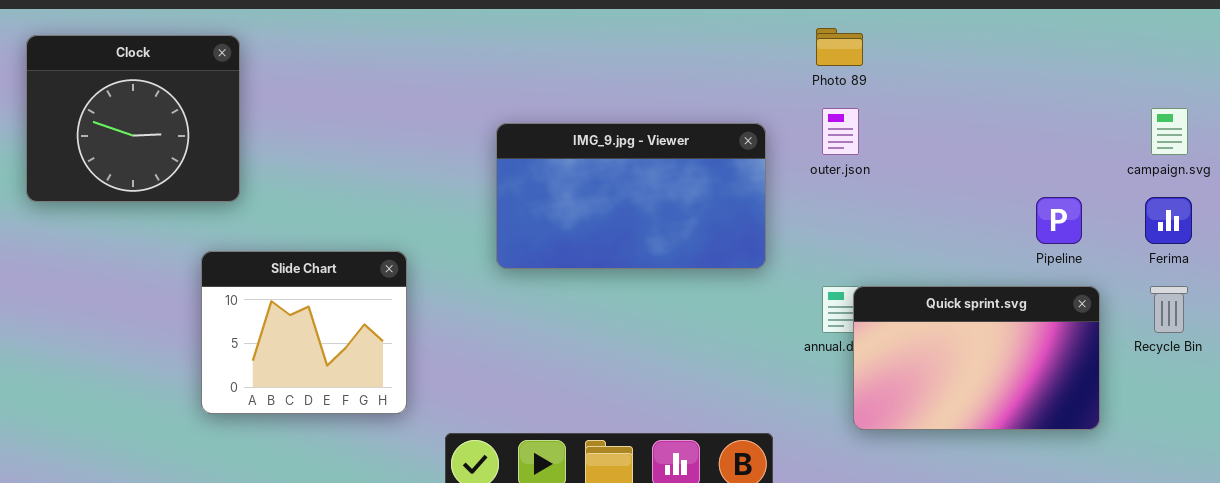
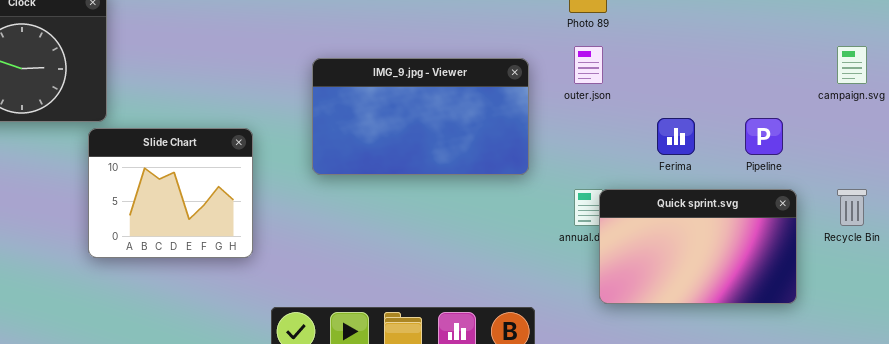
Ferima: [1145,197,1192,244] -> [657,118,695,155], moved
Slide Chart: [201,251,407,414] -> [88,128,253,258], moved

